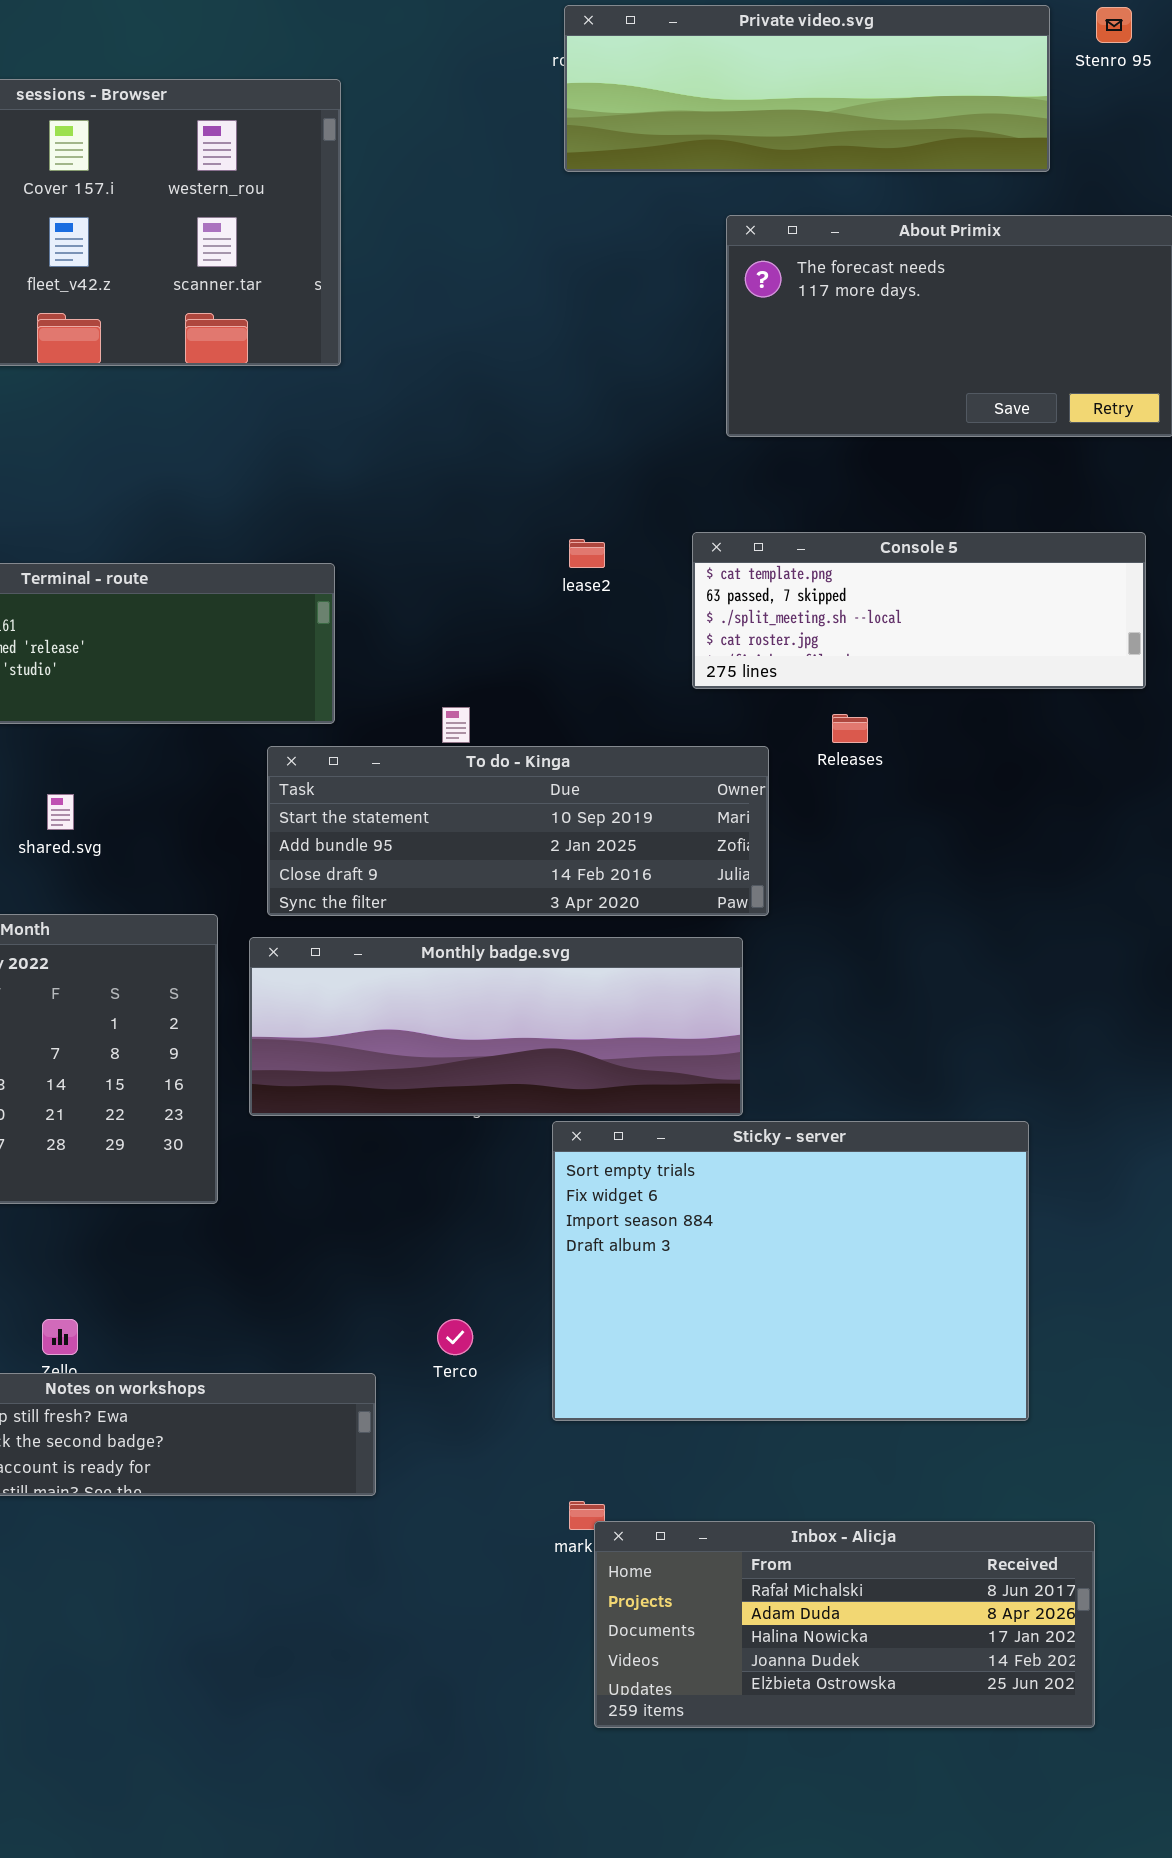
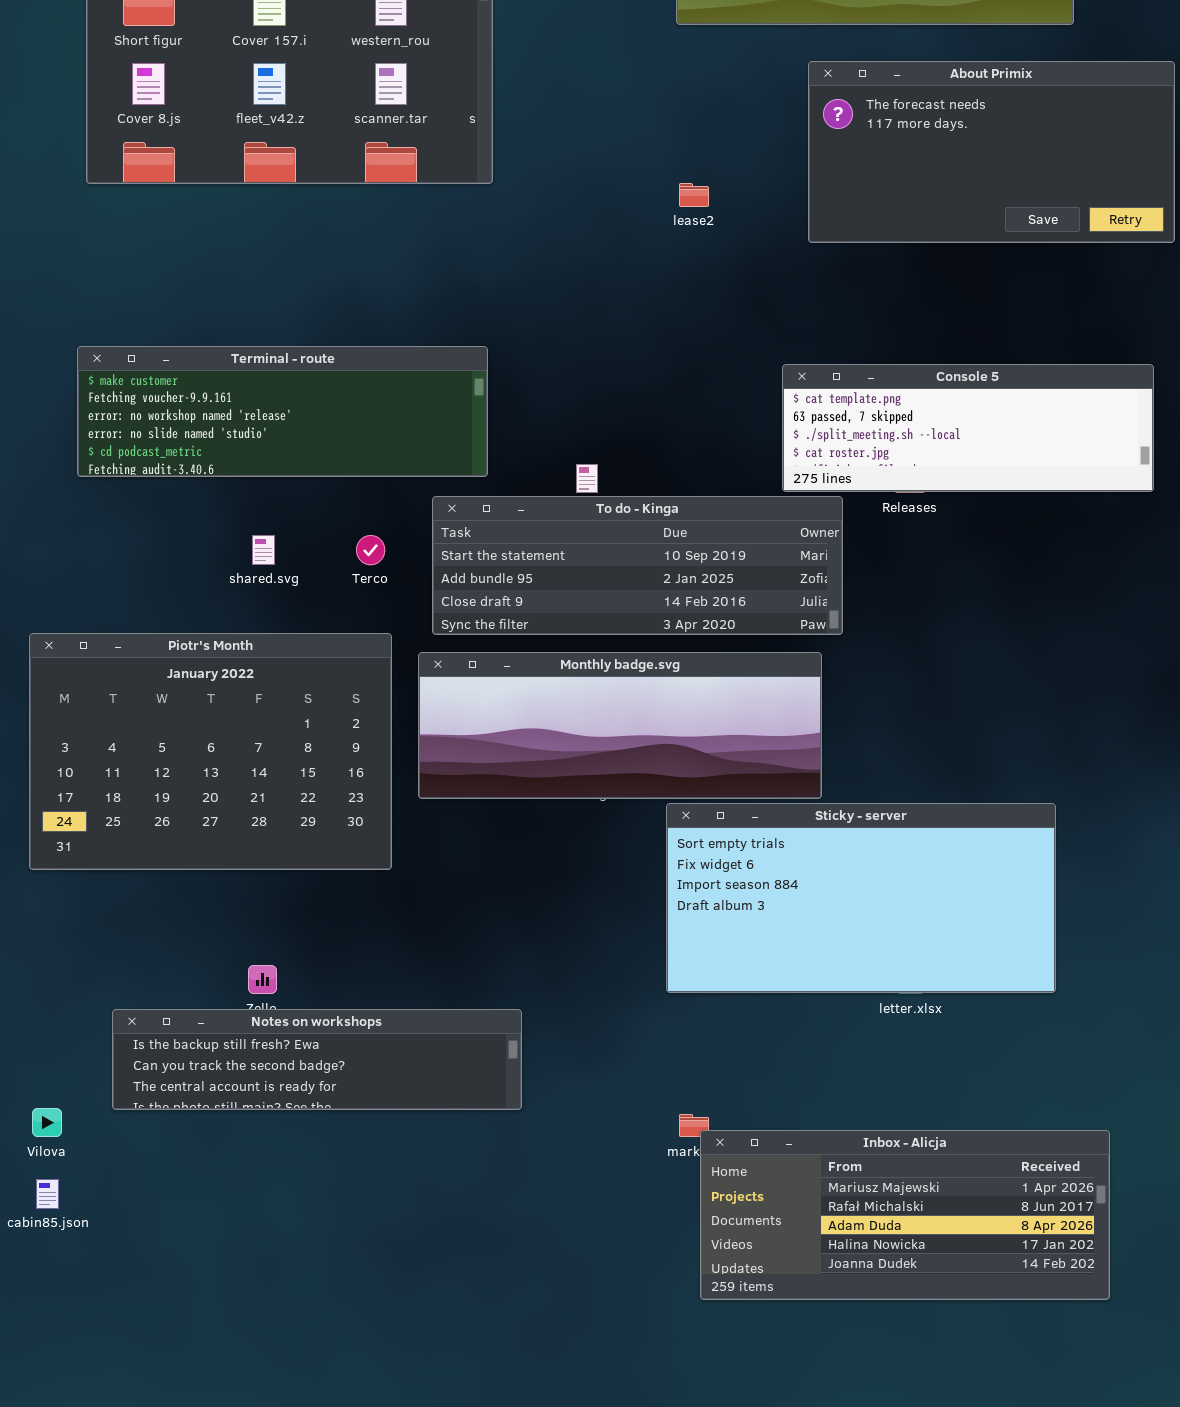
Console 5: [692,532,1146,689] -> [782,364,1154,492], moved
lease2: [569,539,605,568] -> [679,183,709,207], moved
Sticky - server: [552,1121,1029,1421] -> [666,803,1056,993], resized
Terco: [437,1319,473,1355] -> [356,535,385,565], moved
Inbox - Alicja: [594,1521,1095,1728] -> [700,1130,1110,1300], scrolled up 1 row

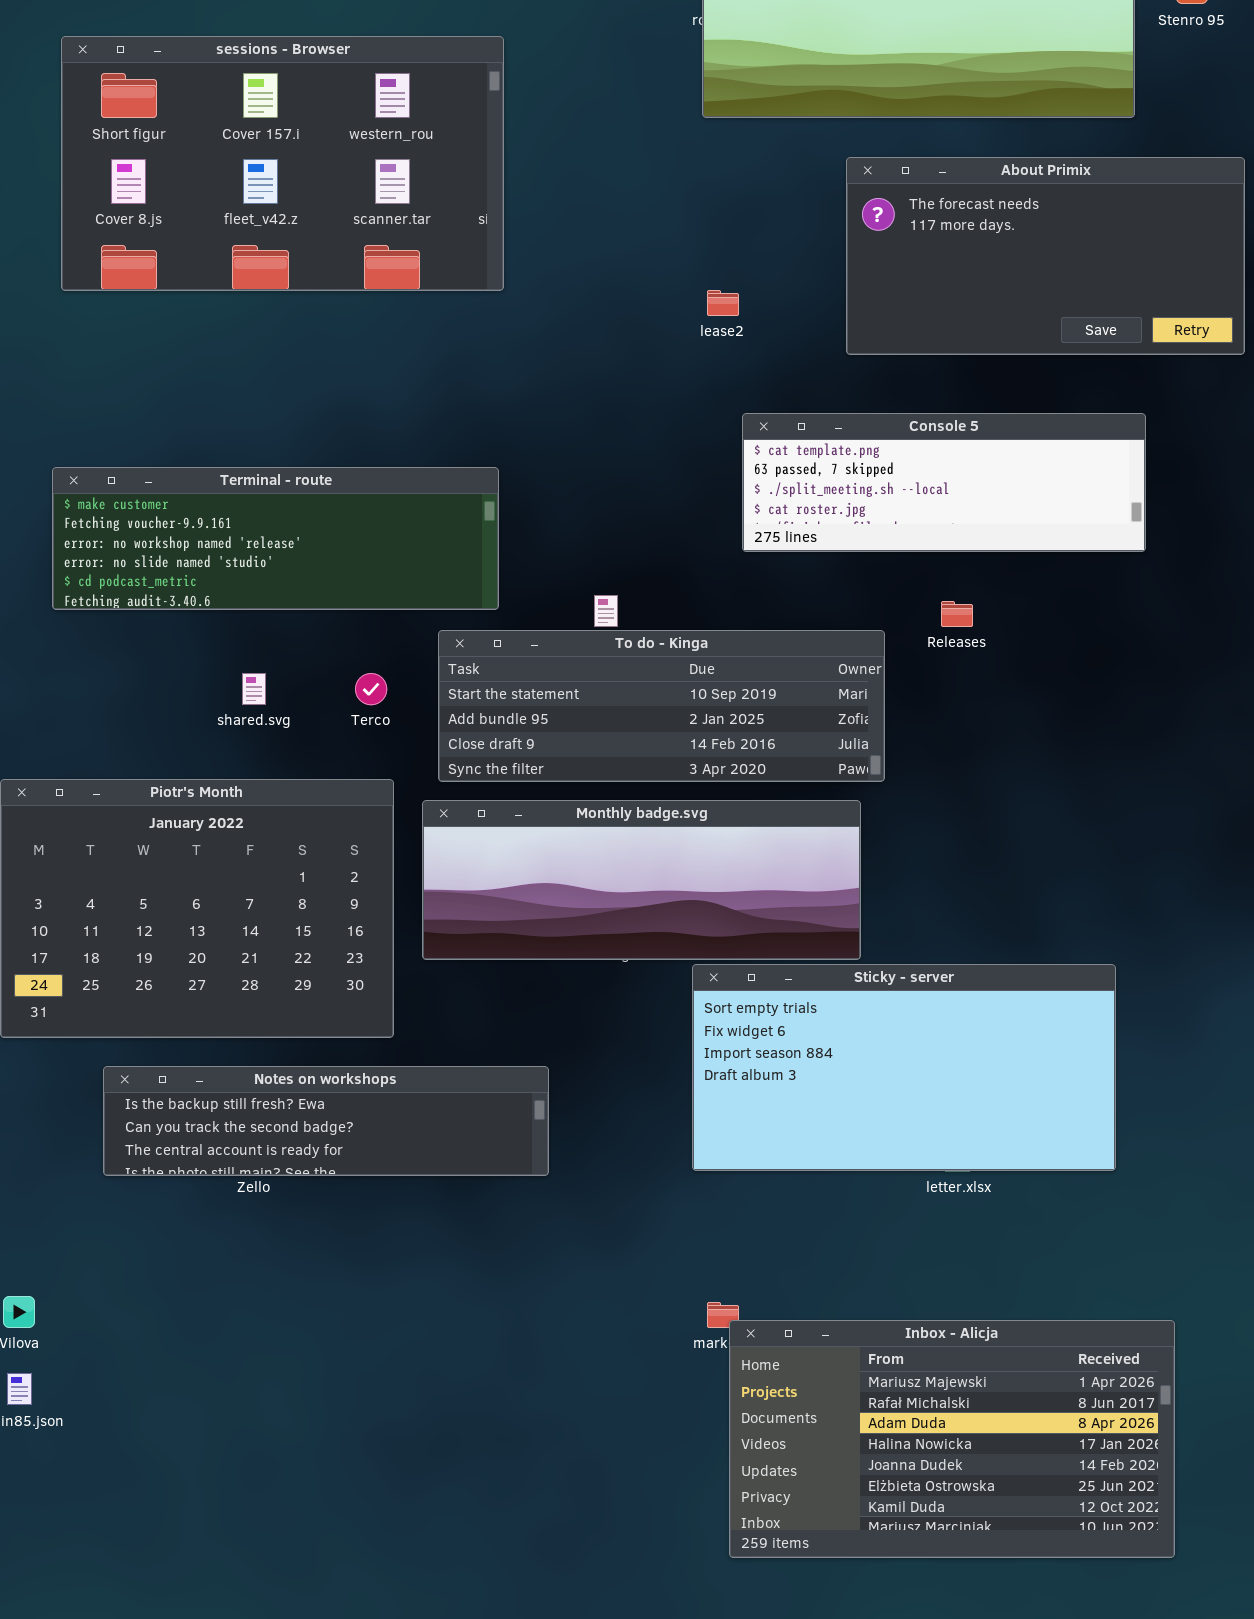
Console 5: [782,364,1154,492] -> [742,413,1146,552], moved
Notes on workshops: [112,1009,522,1110] -> [103,1066,549,1176], moved
Inbox - Alicja: [700,1130,1110,1300] -> [729,1320,1175,1558], resized

